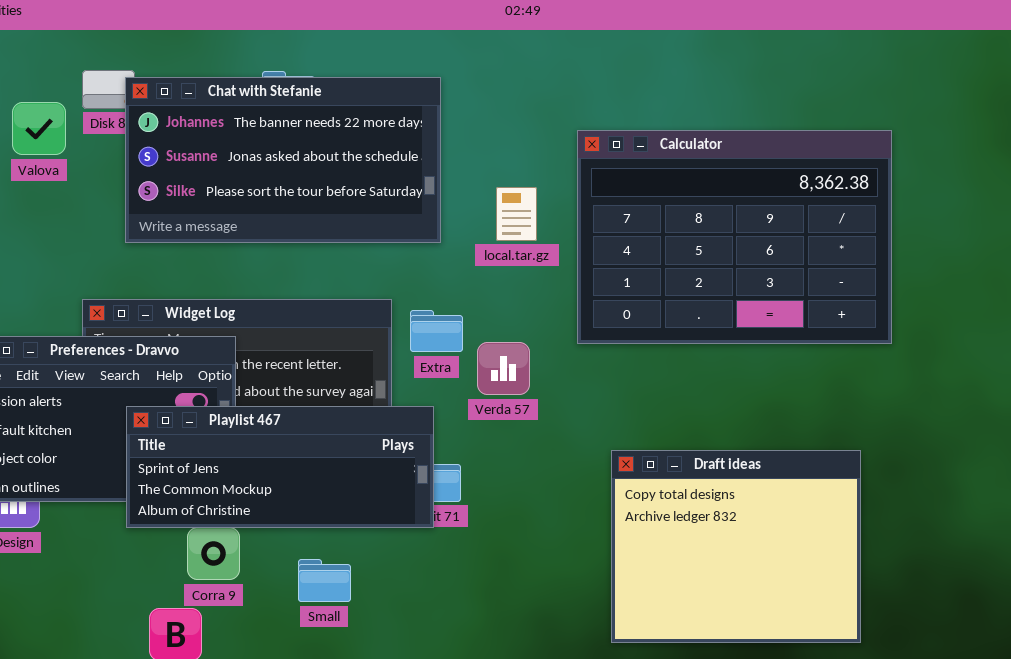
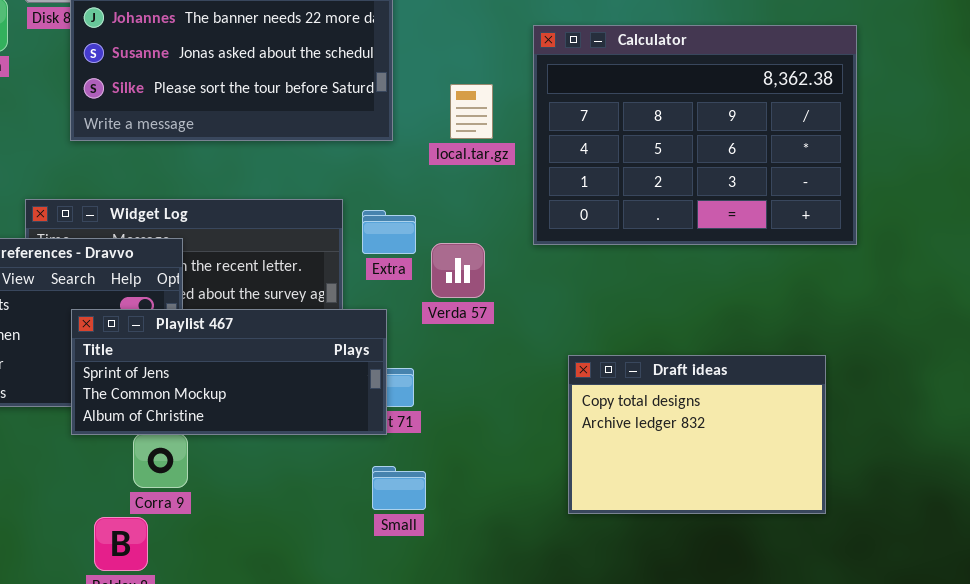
Draft ideas: [611,450,861,643] -> [568,355,826,514], resized
Small: [298,559,351,602] -> [372,466,426,510], moved

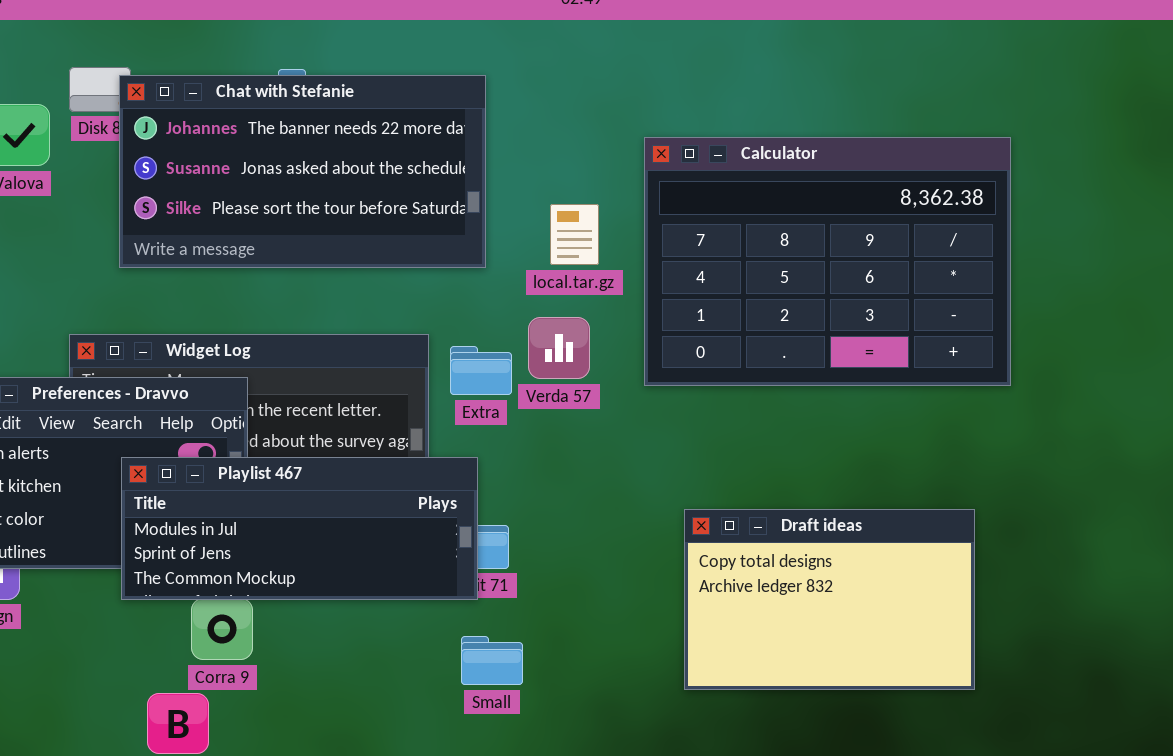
Verda 57: [431,243,485,298] -> [528,317,590,379], moved
Playlist 467: [71,309,387,435] -> [121,457,478,600], scrolled up 1 row

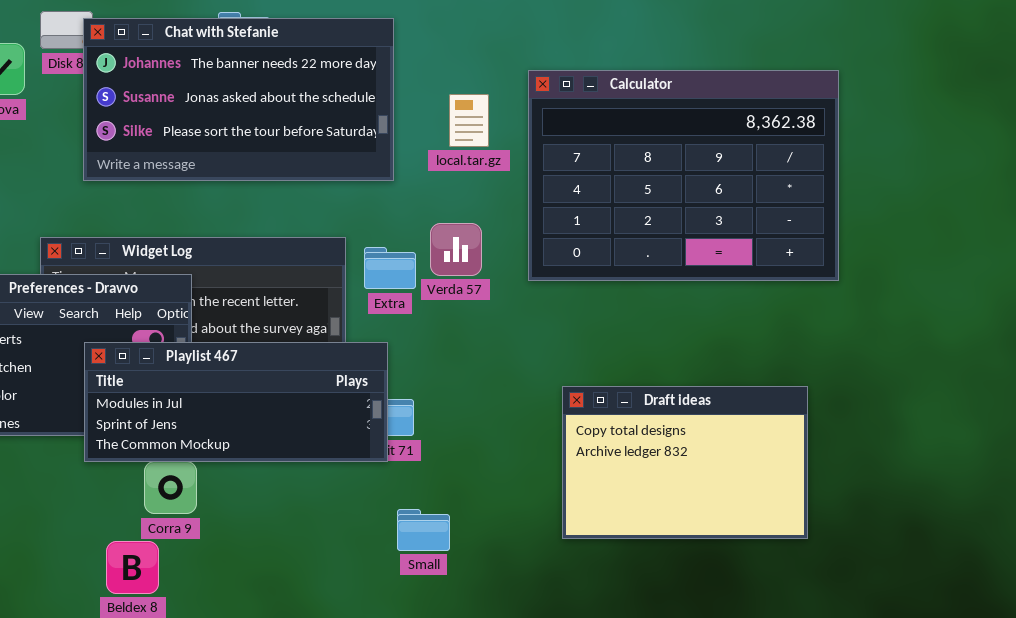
local.tar.gz: [550,204,599,265] -> [449,94,489,147], moved
Small: [461,636,523,685] -> [397,509,450,551], moved

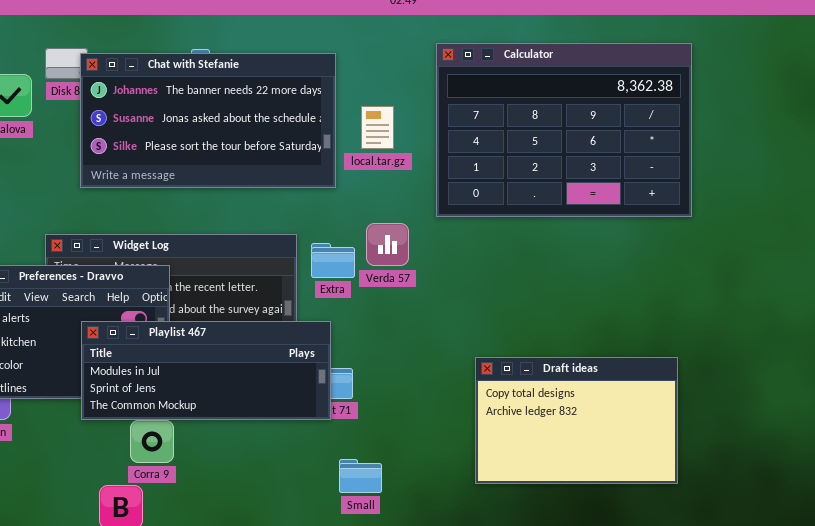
Calculator: [528,70,839,281] -> [436,43,692,217], moved
local.tar.gz: [449,94,489,147] -> [361,106,394,149], moved

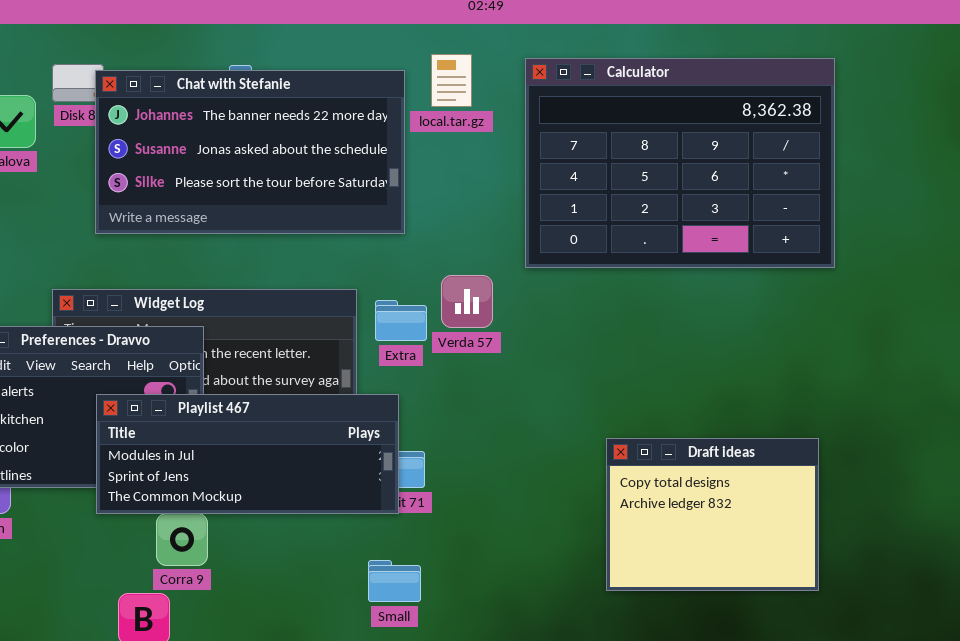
local.tar.gz: [361,106,394,149] -> [431,54,472,107], moved
Draft ideas: [475,357,678,484] -> [606,438,819,591], resized
Small: [339,459,382,493] -> [368,560,421,602], moved

